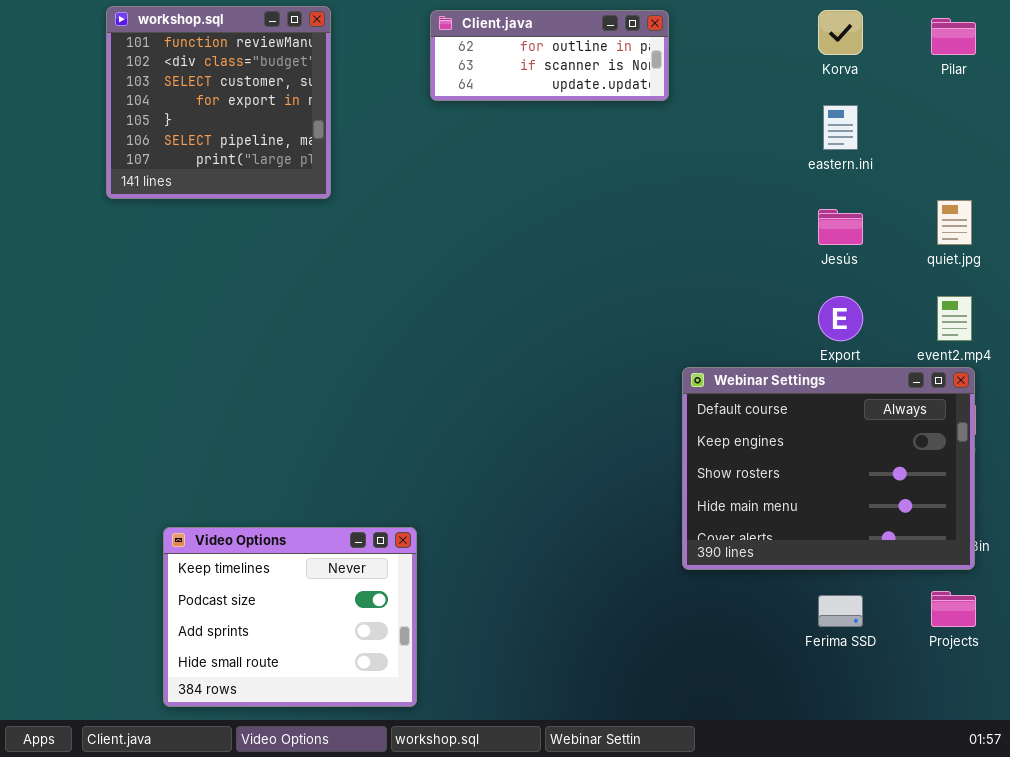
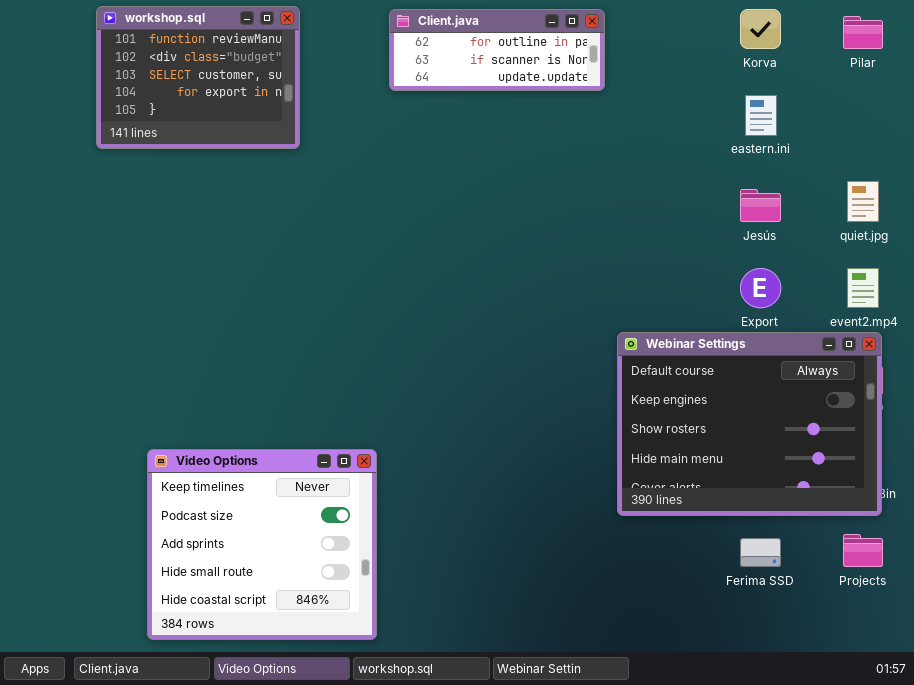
workshop.sql: [106,6,331,199] -> [96,6,300,149], resized
Video Options: [163,527,417,707] -> [147,449,377,640], resized

